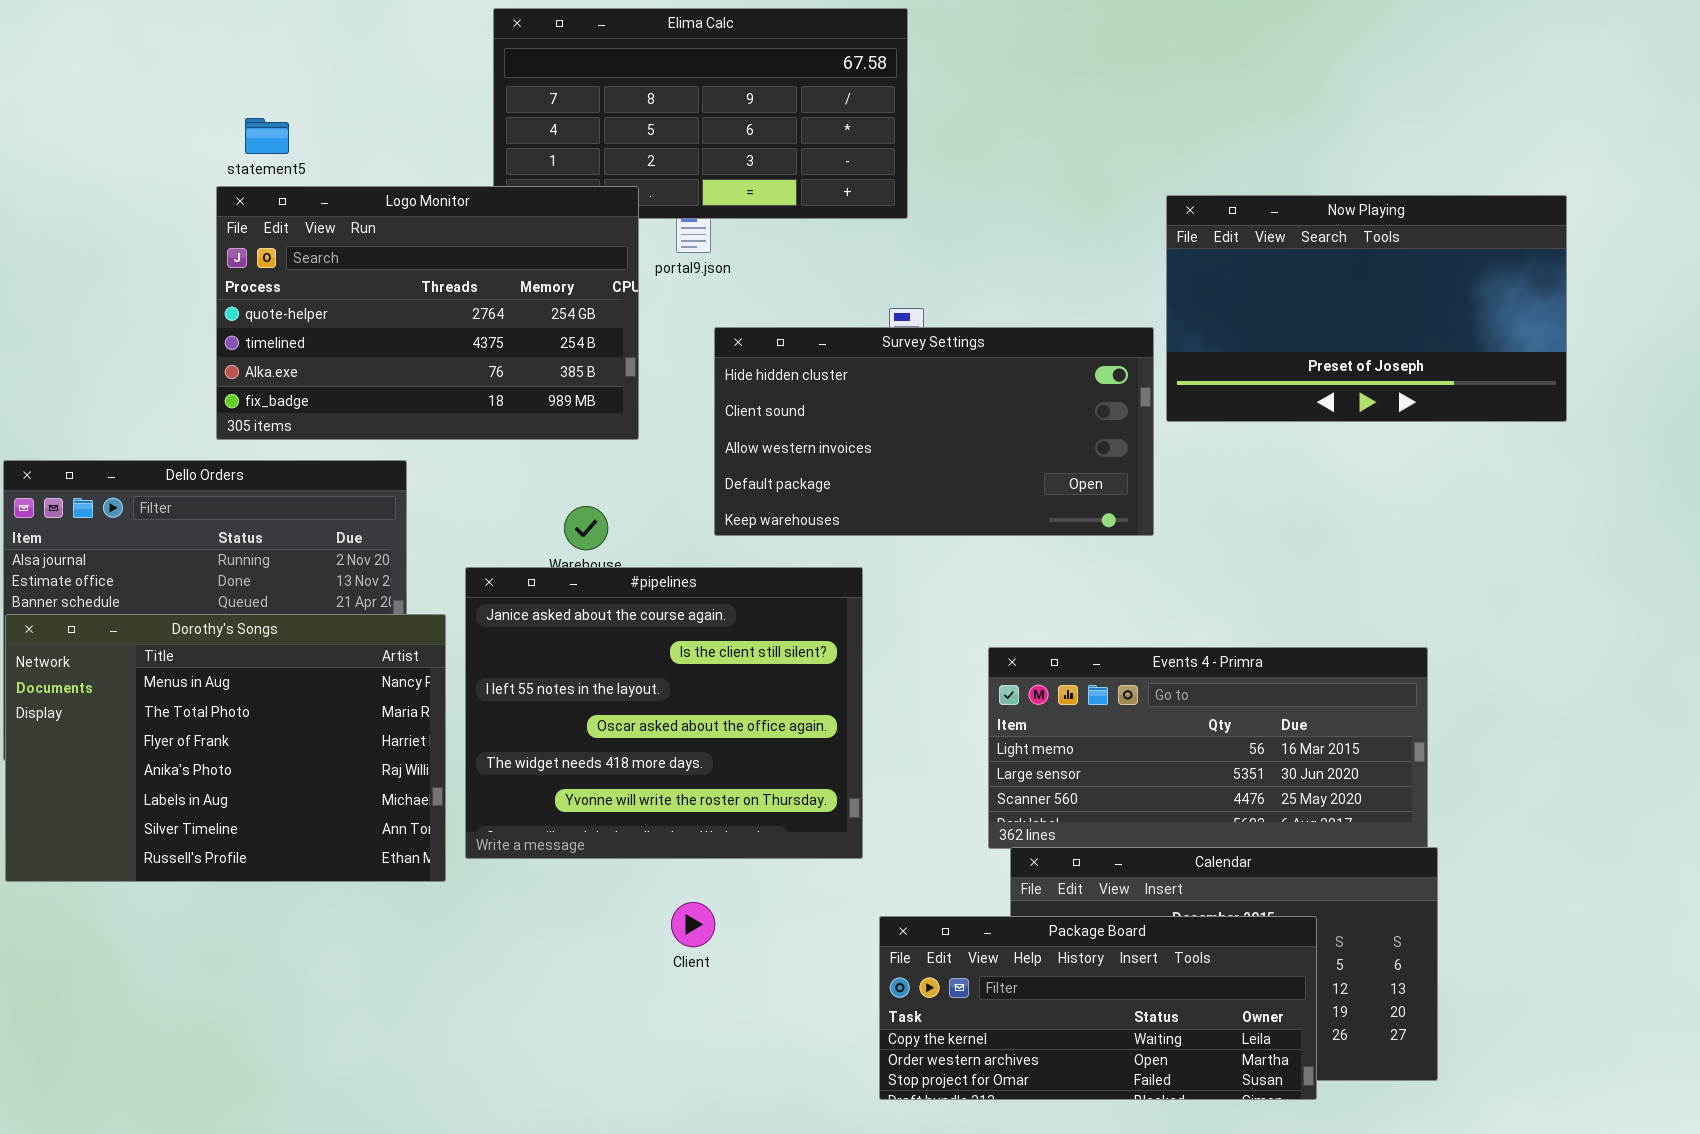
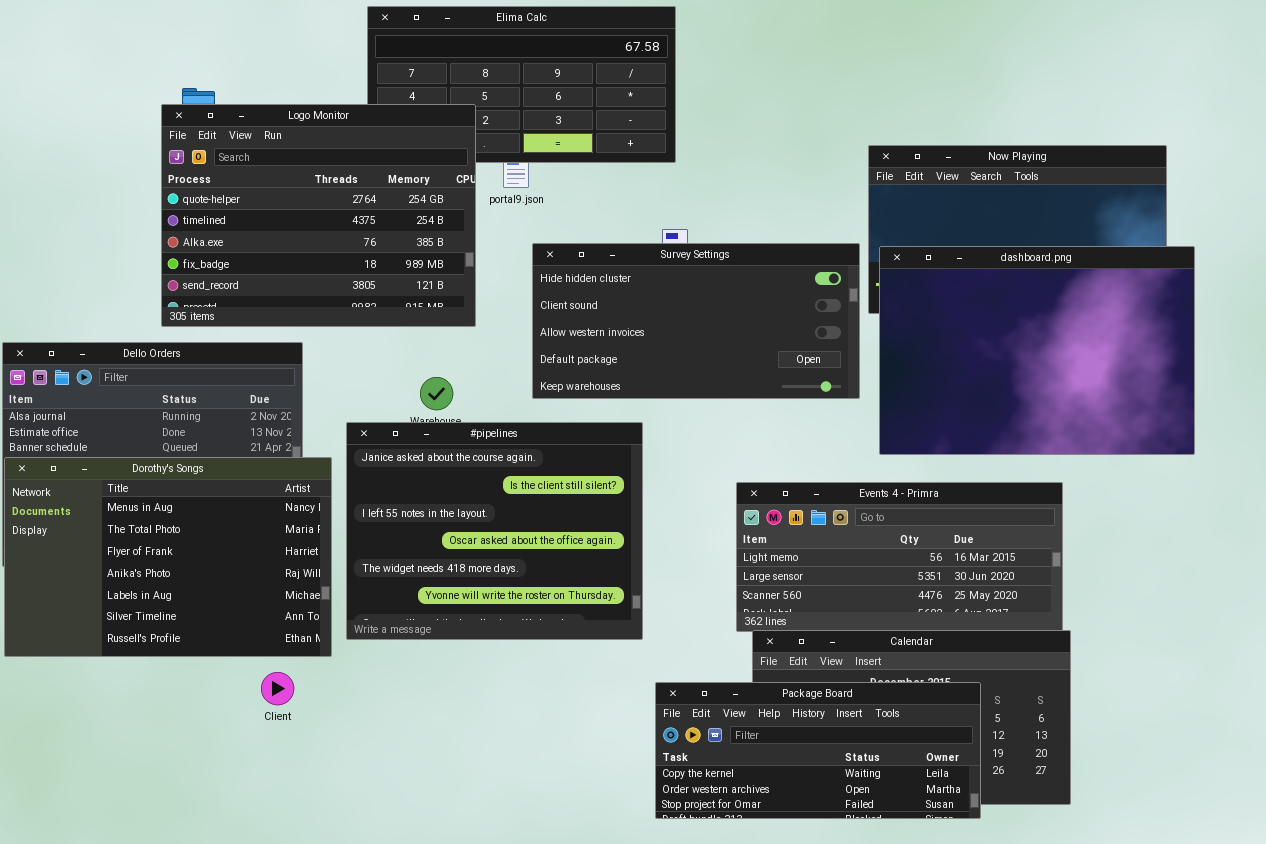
Logo Monitor: [216,186,639,440] -> [161,104,476,327], resized
dashboard.png: none -> [879,246,1195,455], opened
Client: [671,902,715,947] -> [261,672,294,705], moved

